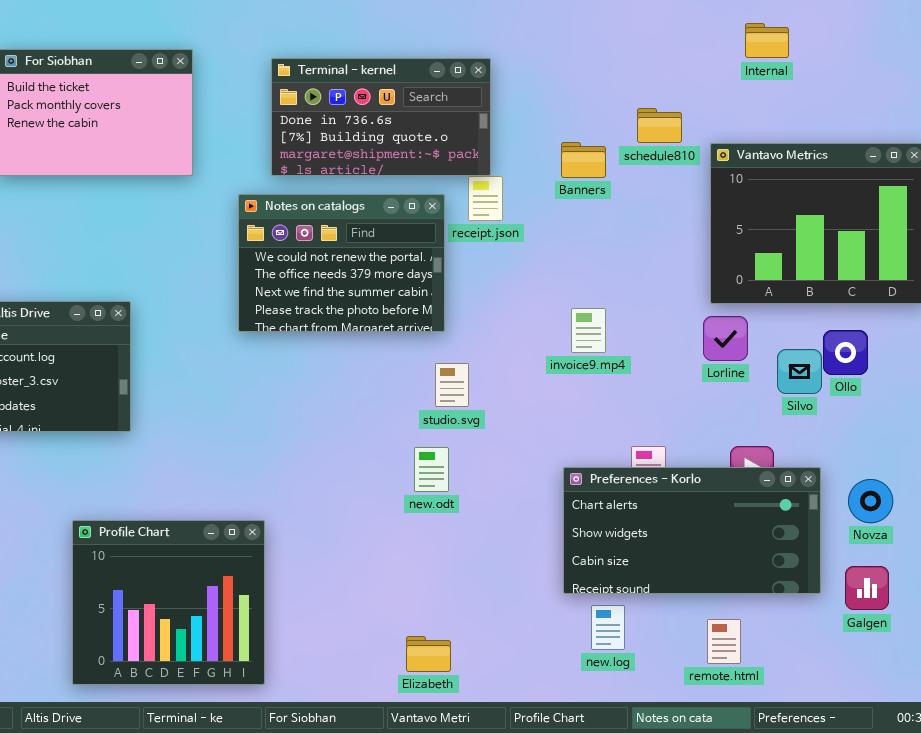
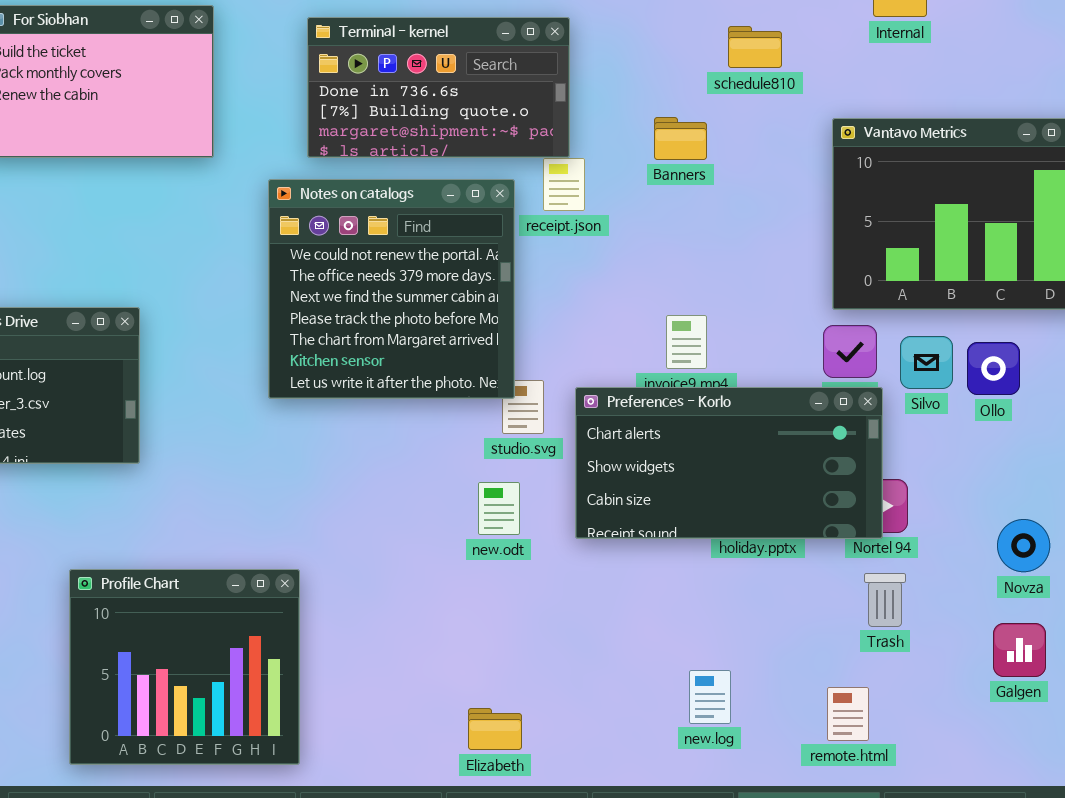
schedule810: [637,108,682,143] -> [728,26,782,68], moved
Notes on catalogs: [238,194,445,332] -> [268,179,515,399], resized
Silvo: [777,349,822,394] -> [900,336,953,389], moved
Preferences - Korlo: [563,467,821,594] -> [575,387,883,539], moved

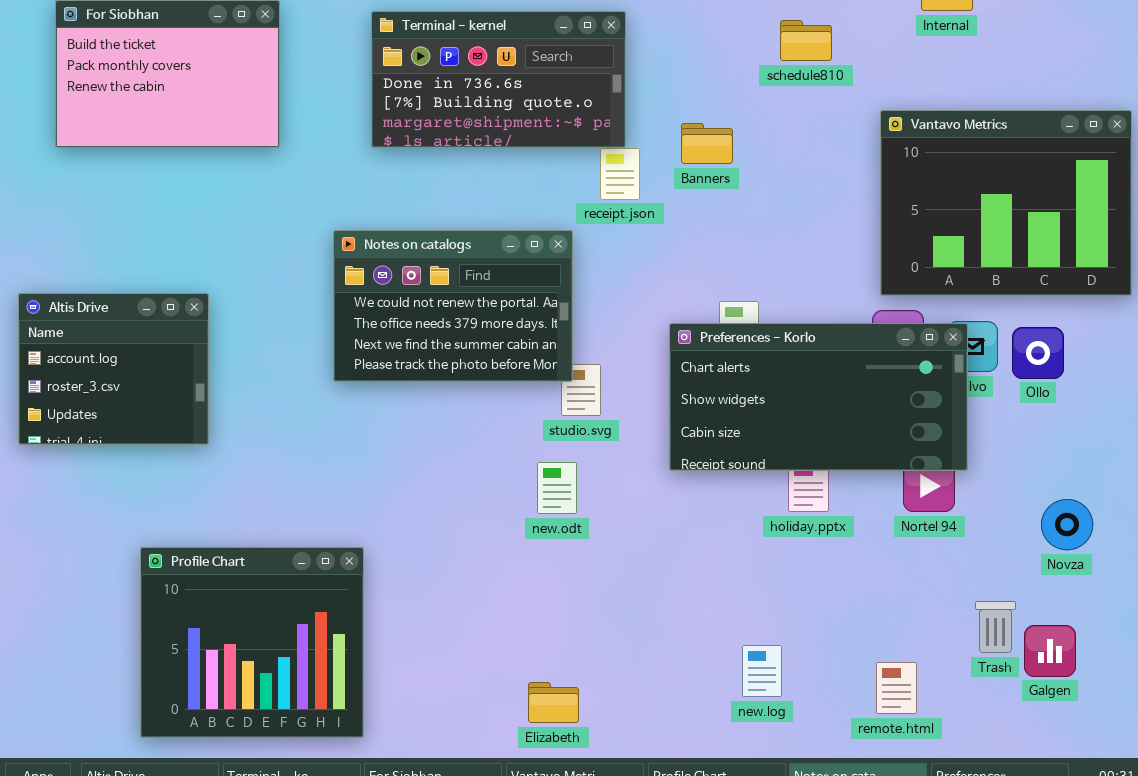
Banners: [654,117,707,160] -> [681,123,733,164], moved
Notes on catalogs: [268,179,515,399] -> [333,230,573,382], resized
Preferences - Korlo: [575,387,883,539] -> [669,323,968,471], moved
Trash: [864,573,906,627] -> [975,601,1016,653], moved
Galgen: [993,623,1046,677] -> [1024,625,1076,677], moved

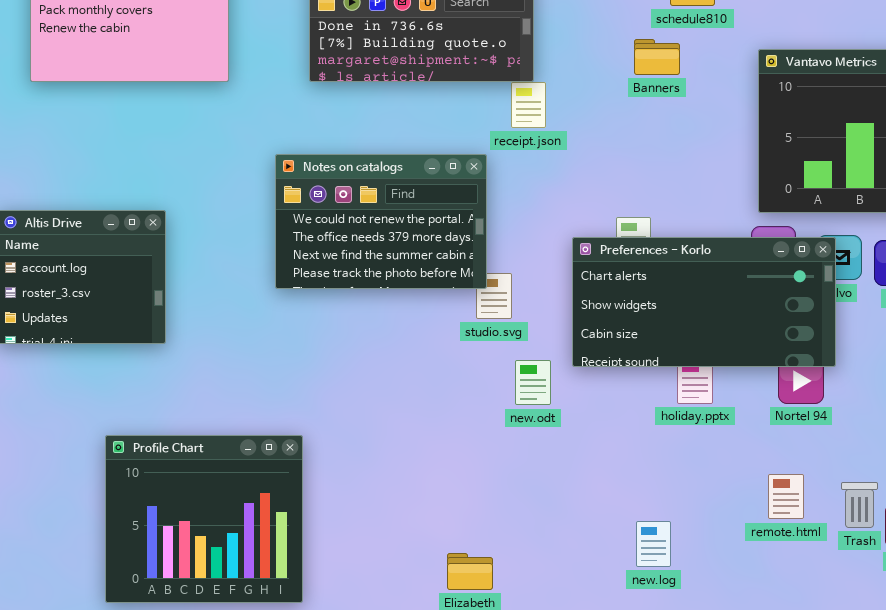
Banners: [681,123,733,164] -> [634,39,680,75], moved
new.odt: [537,462,577,514] -> [515,360,551,405], moved
remote.html: [876,662,917,714] -> [768,474,804,519], moved

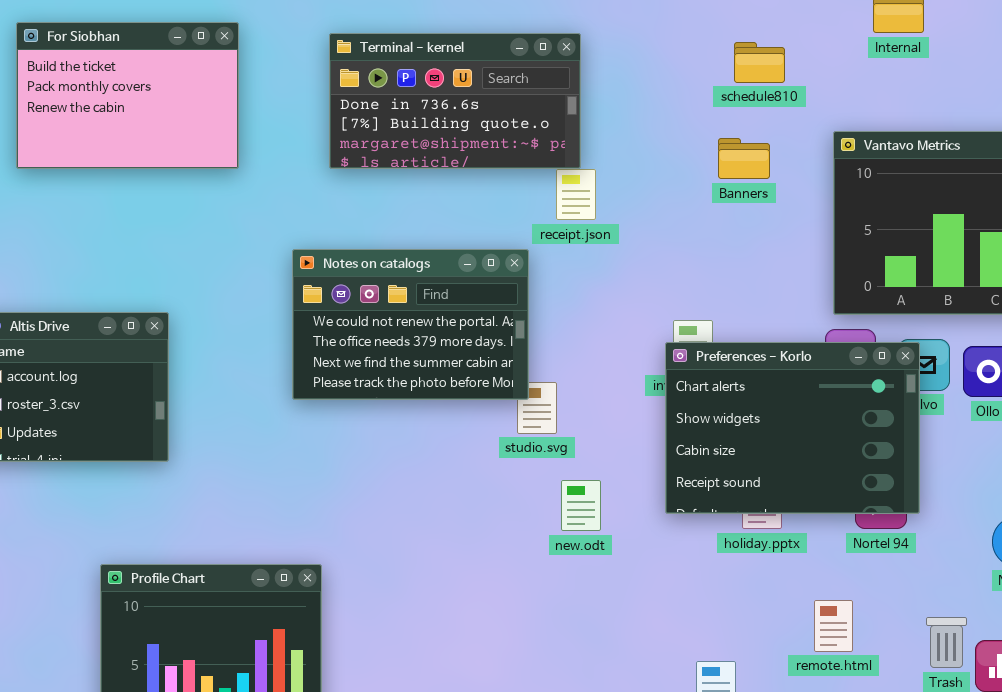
Banners: [634,39,680,75] -> [718,138,770,179], moved
Preferences - Korlo: [572,237,836,367] -> [665,342,920,514], resized
remote.html: [768,474,804,519] -> [814,600,853,652], moved

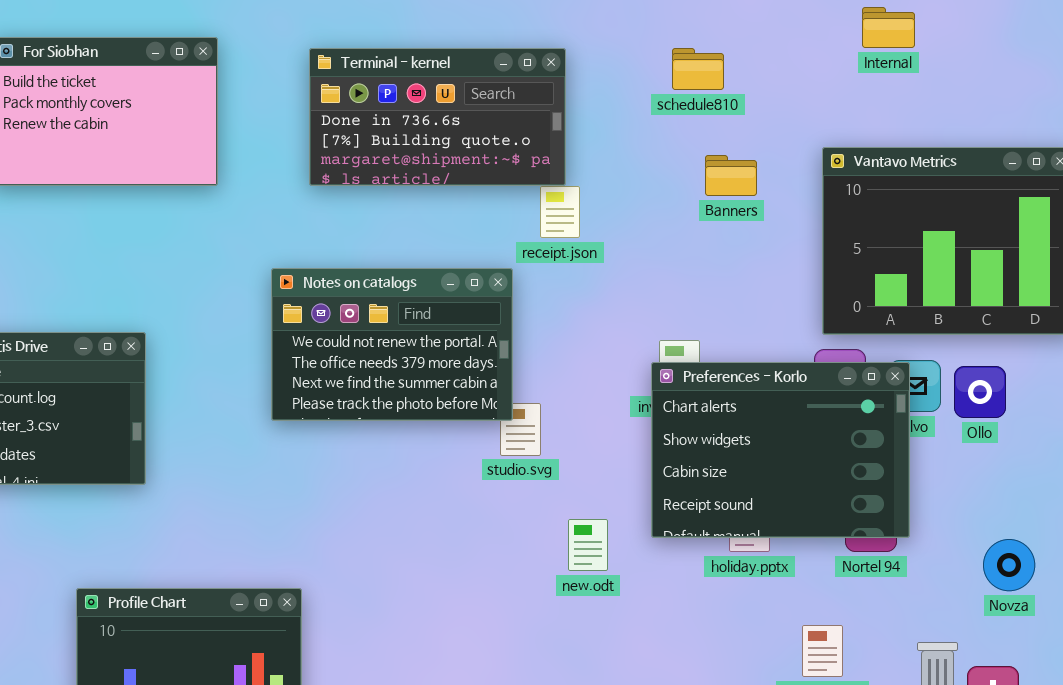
schedule810: [734,42,785,83] -> [672,48,724,90], moved
new.odt: [561,480,601,531] -> [568,519,608,571], moved

